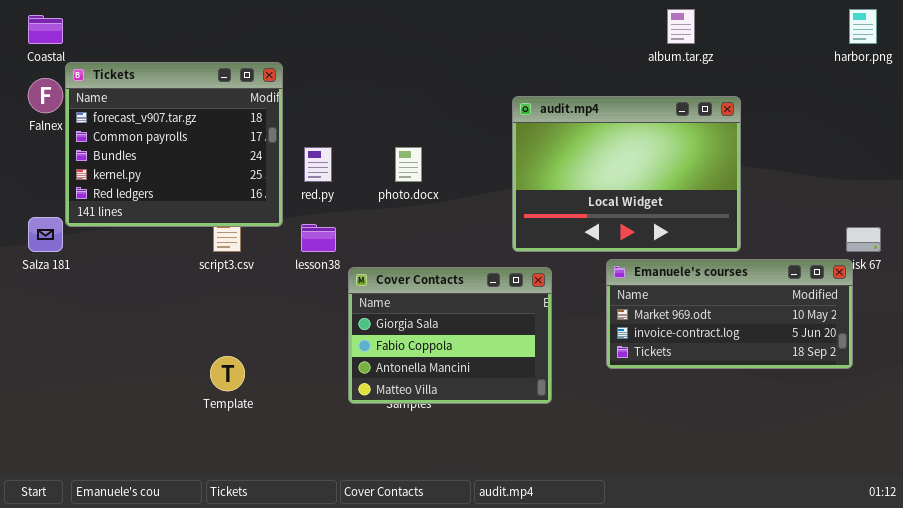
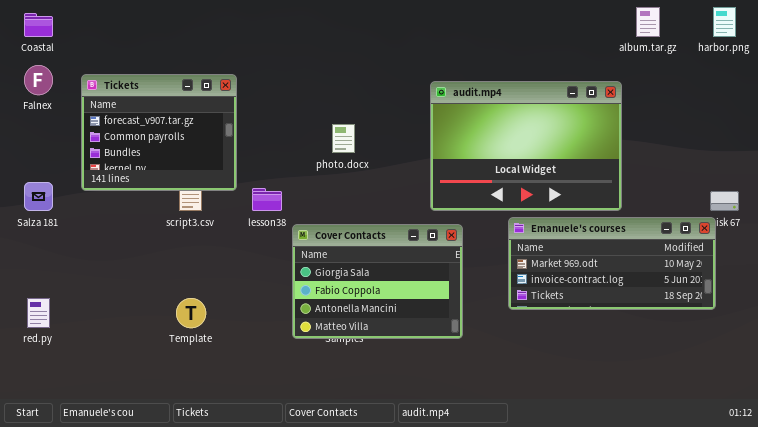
album.tar.gz: [667,9,695,44] -> [636,7,660,37], moved
Tickets: [65,62,283,227] -> [81,74,237,191], resized
red.py: [304,147,332,182] -> [27,298,50,328], moved

